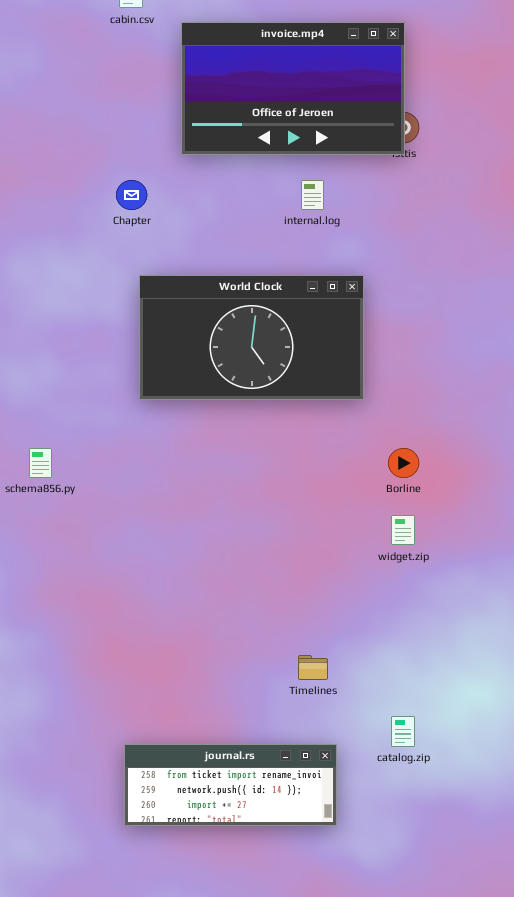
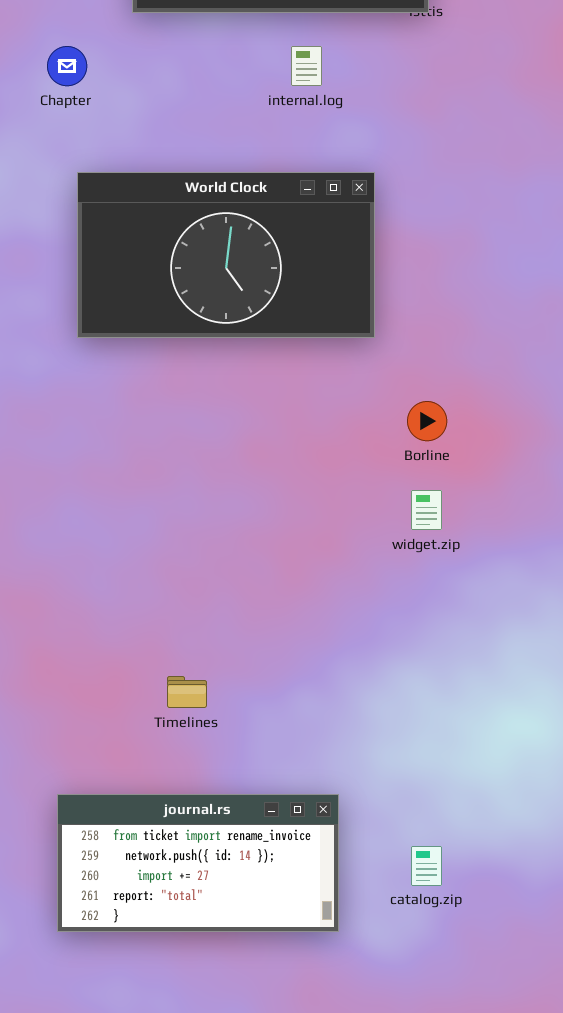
Timelines: [298,655,328,680] -> [167,676,207,708], moved
catalog.zip: [391,716,415,747] -> [411,846,442,886], moved
journal.rs: [124,744,337,826] -> [57,794,339,932], resized

